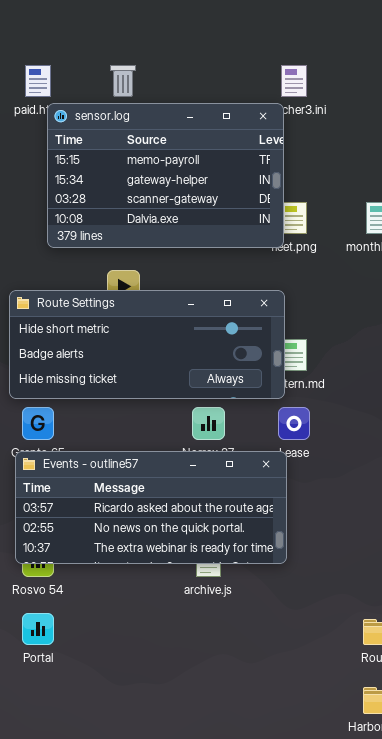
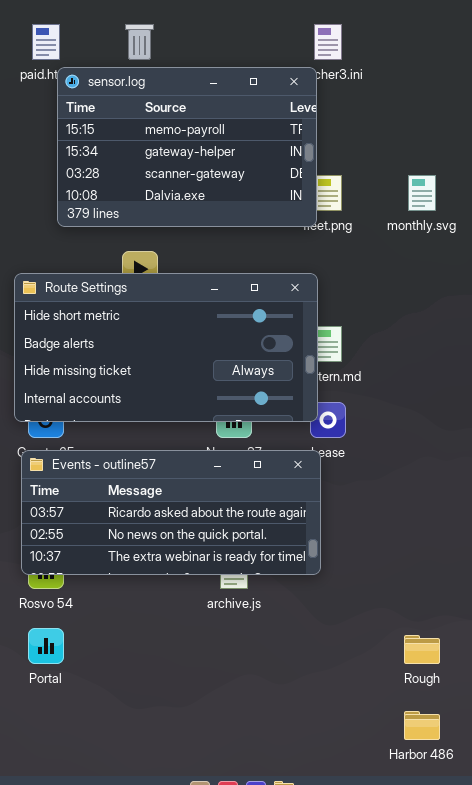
Route Settings: [9,290,285,399] -> [14,273,318,422], resized

